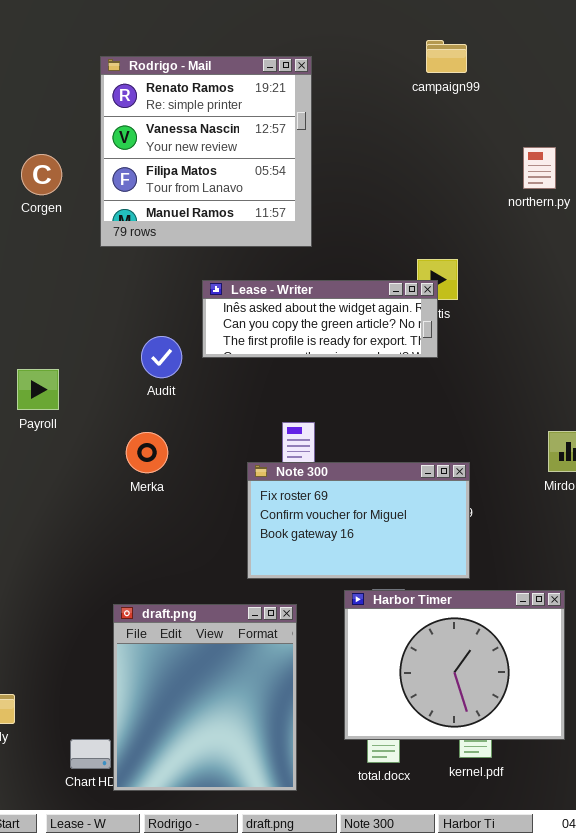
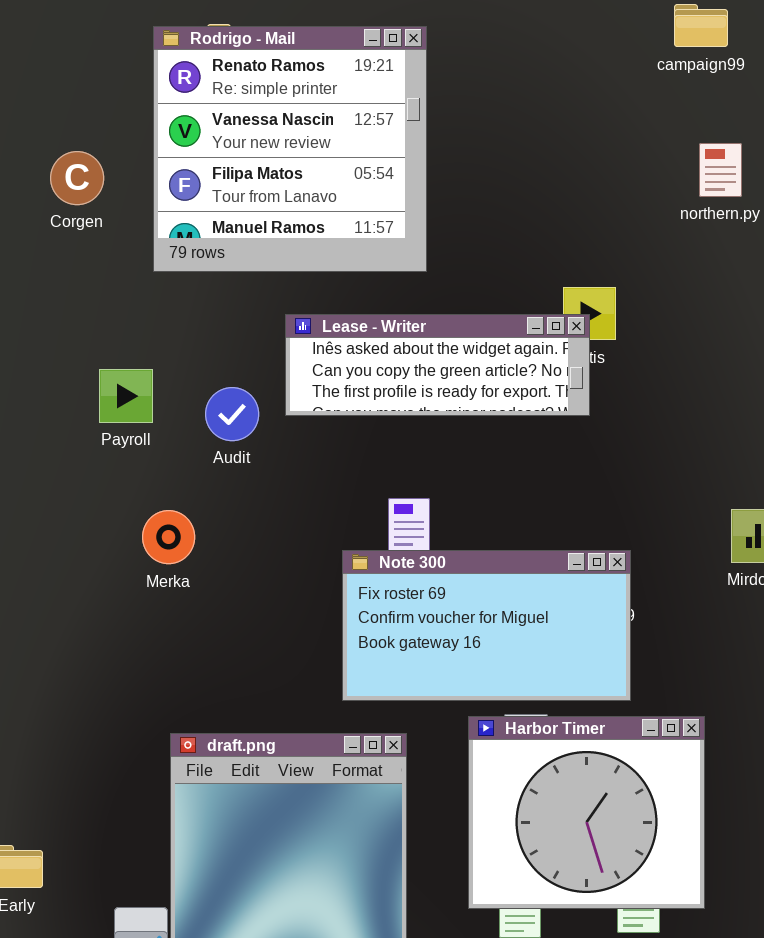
campaign99: [426,40,467,73] -> [674,4,728,47], moved
Payroll: [17,369,59,410] -> [99,369,153,423], moved
Merka: [126,432,168,473] -> [142,510,195,564], moved
Harbor Timer: [344,590,565,740] -> [468,716,705,909], resized

